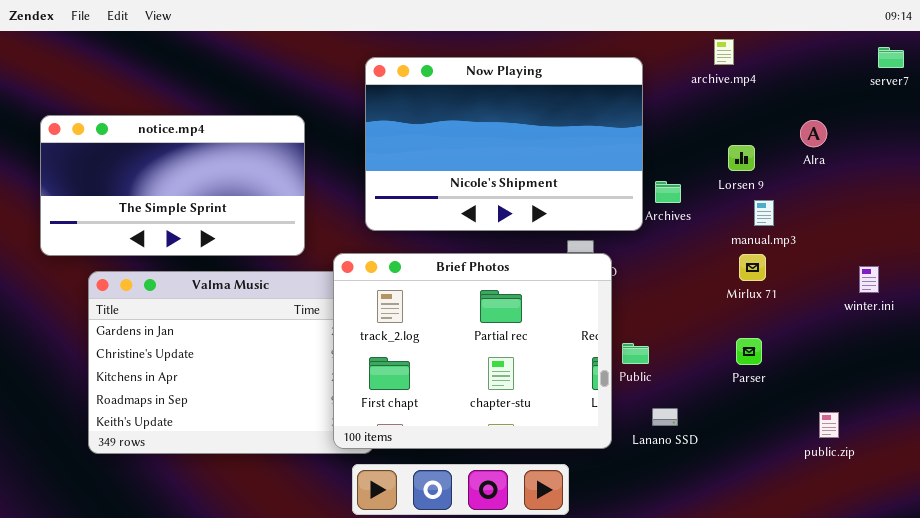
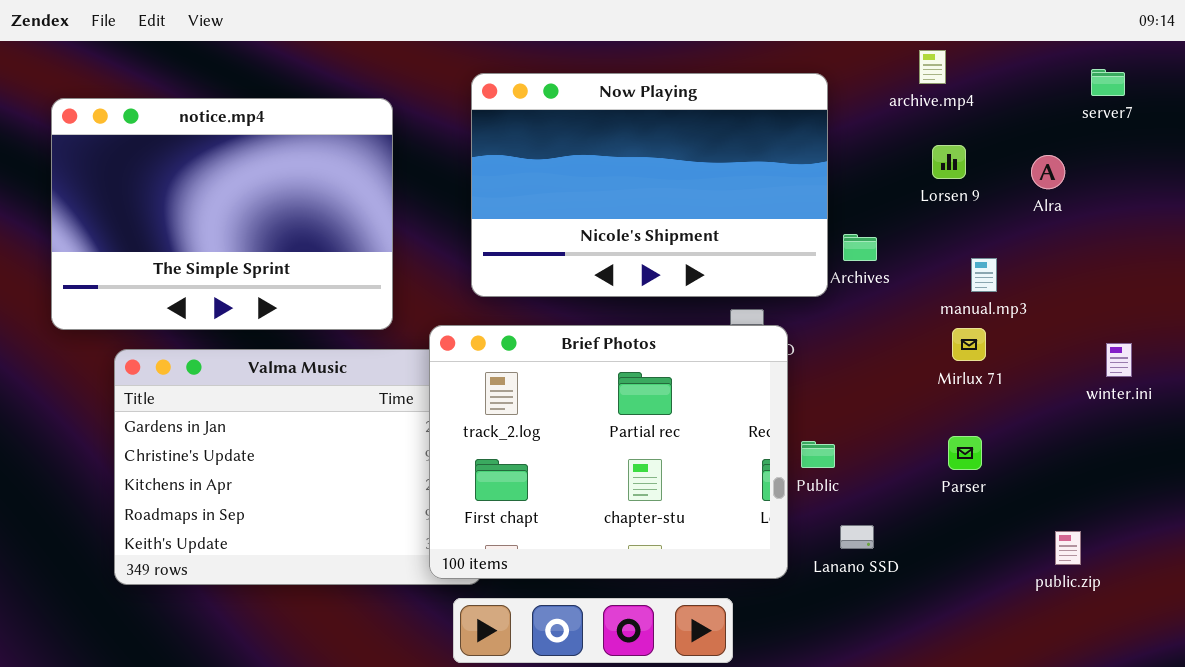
server7: [878,47,904,68] -> [1091,69,1125,96], moved
notice.mp4: [40,115,305,256] -> [51,98,393,330], resized
Lorsen 9: [728,145,755,171] -> [932,145,966,179], moved

